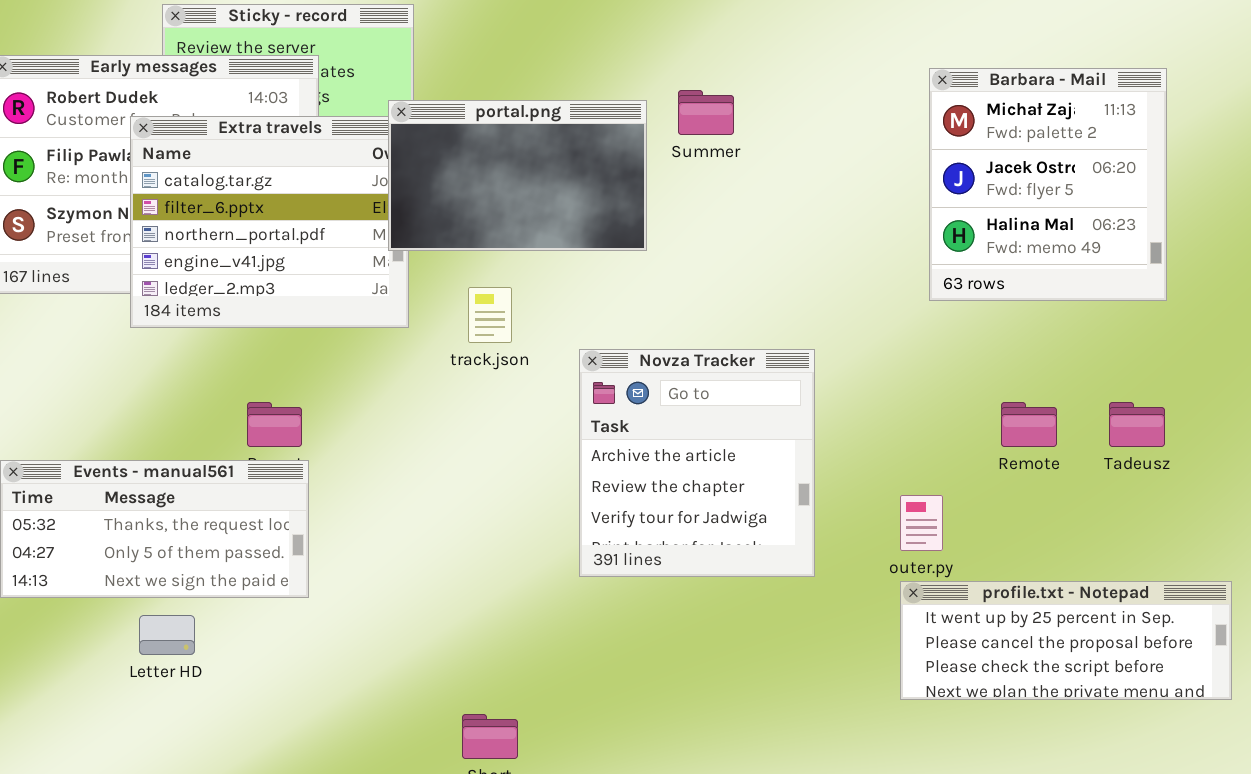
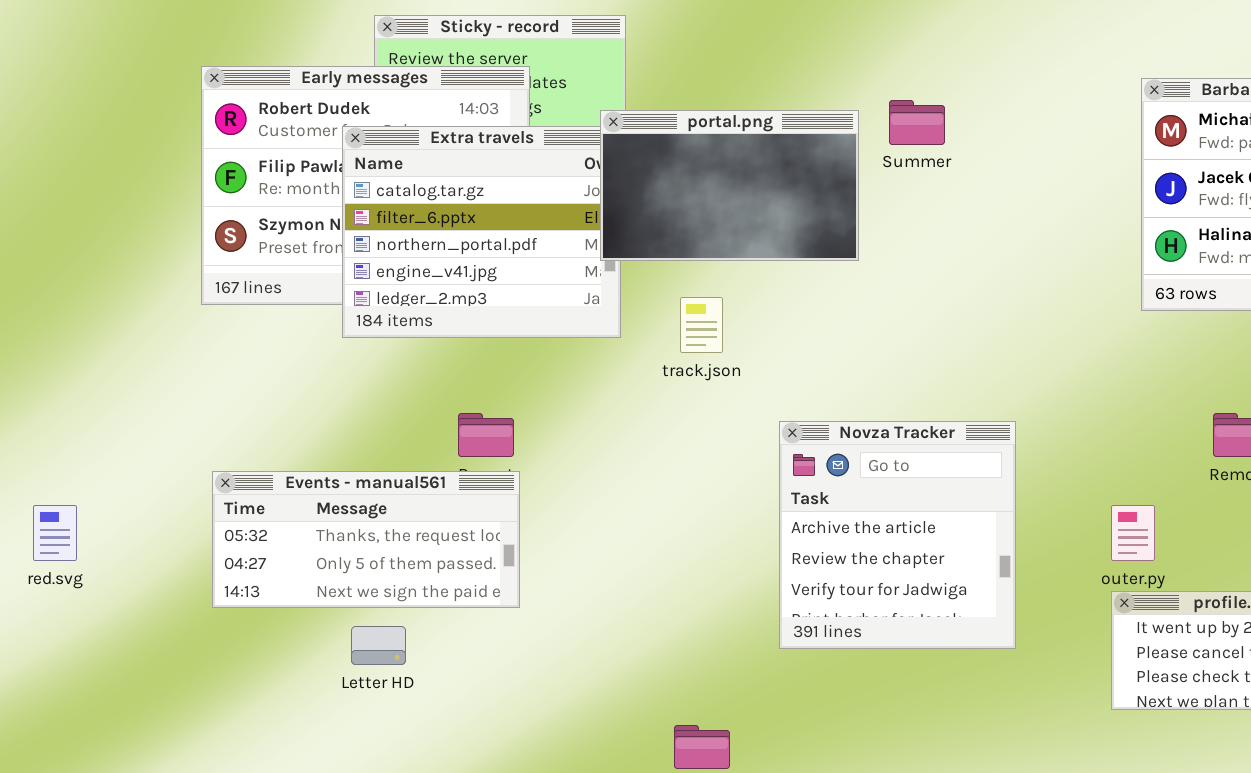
Novza Tracker: [579,349,815,577] -> [779,421,1016,649], moved

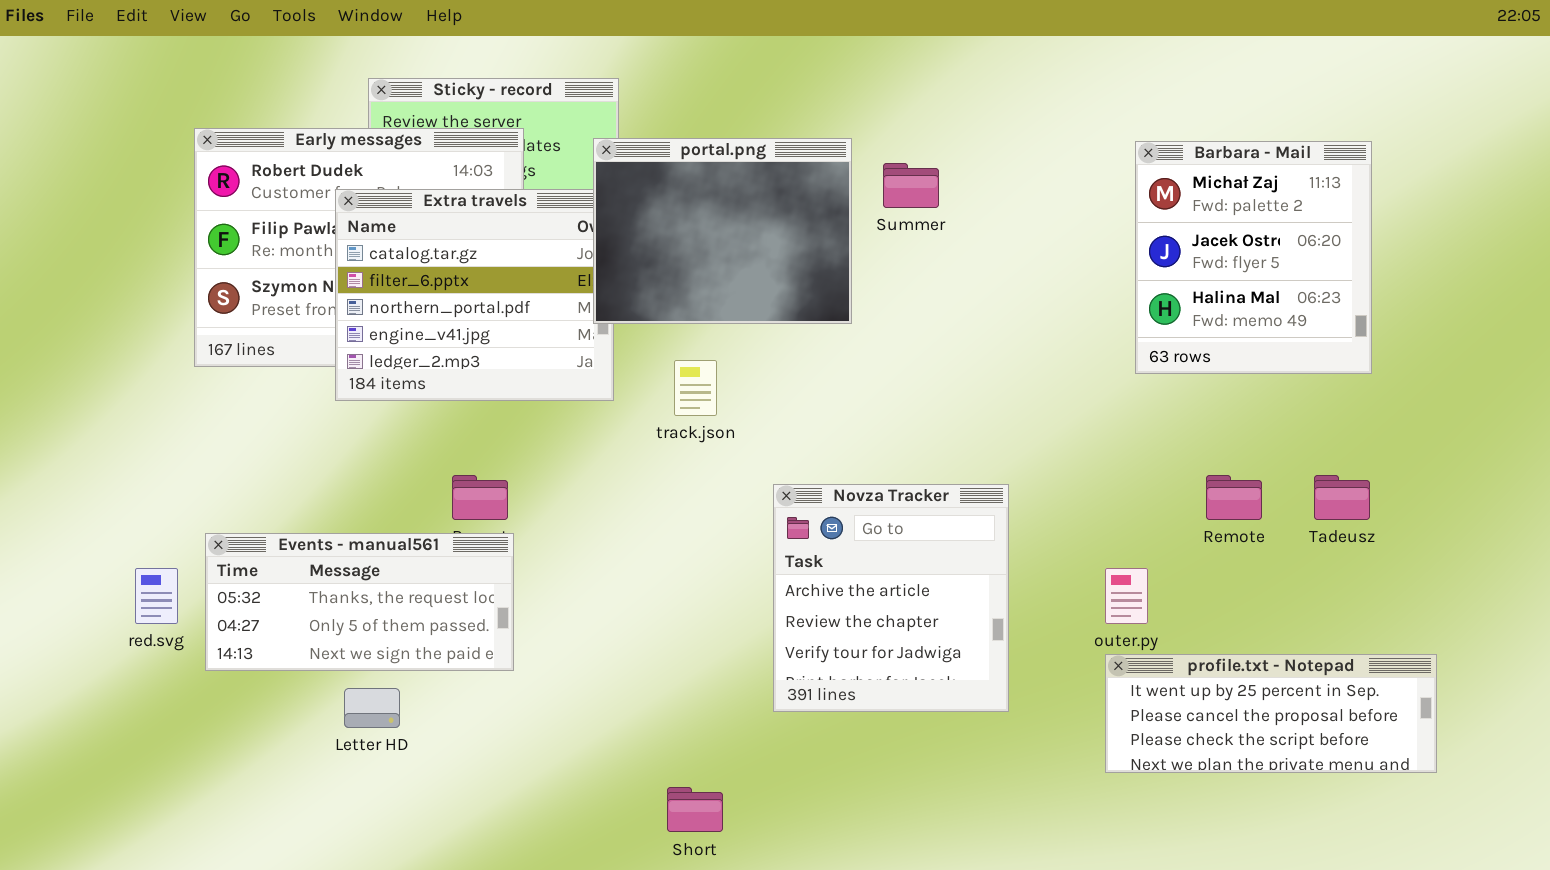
portal.png: [600,110,859,261] -> [593,138,852,324], resized
red.svg: [33,505,77,561] -> [135,568,178,624], moved

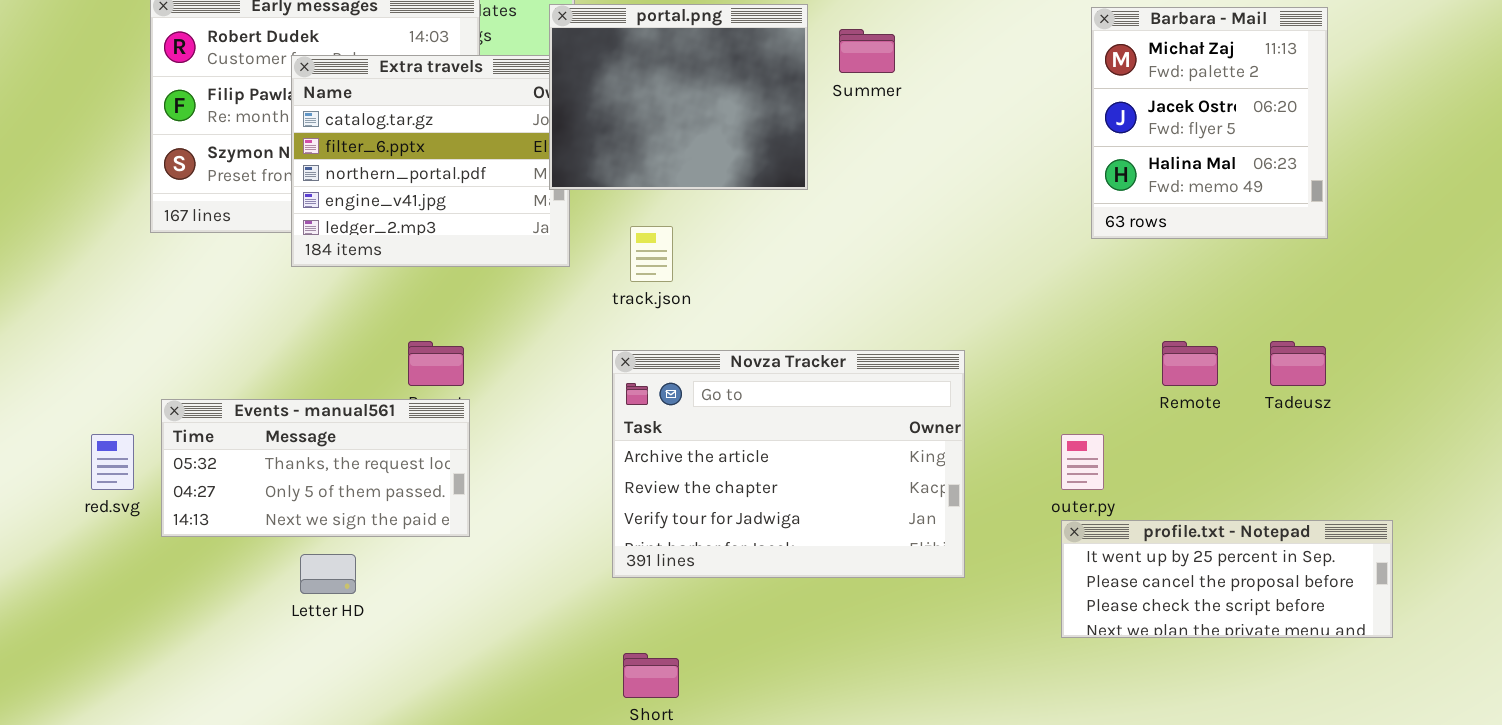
Novza Tracker: [773,484,1009,712] -> [612,350,965,578], resized

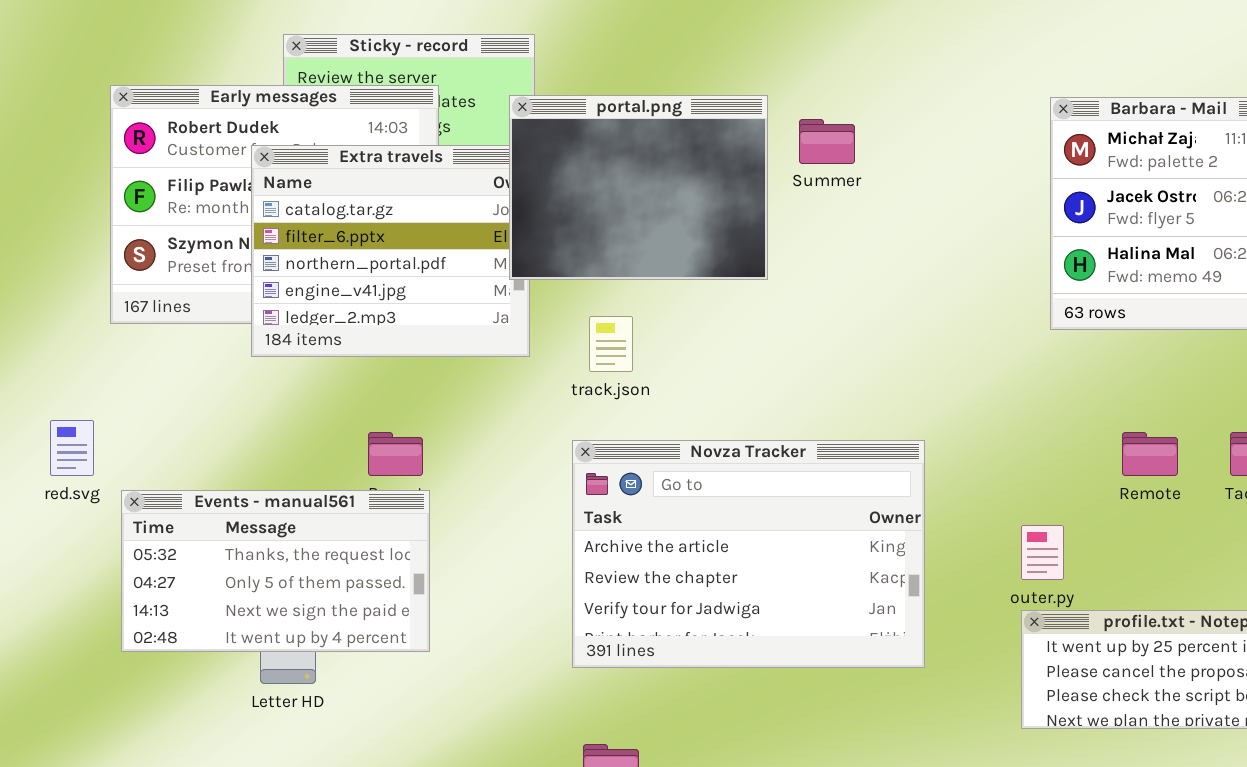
Events - manual561: [161,399,470,537] -> [121,490,430,652], resized
red.svg: [91,434,134,490] -> [50,420,94,476], moved

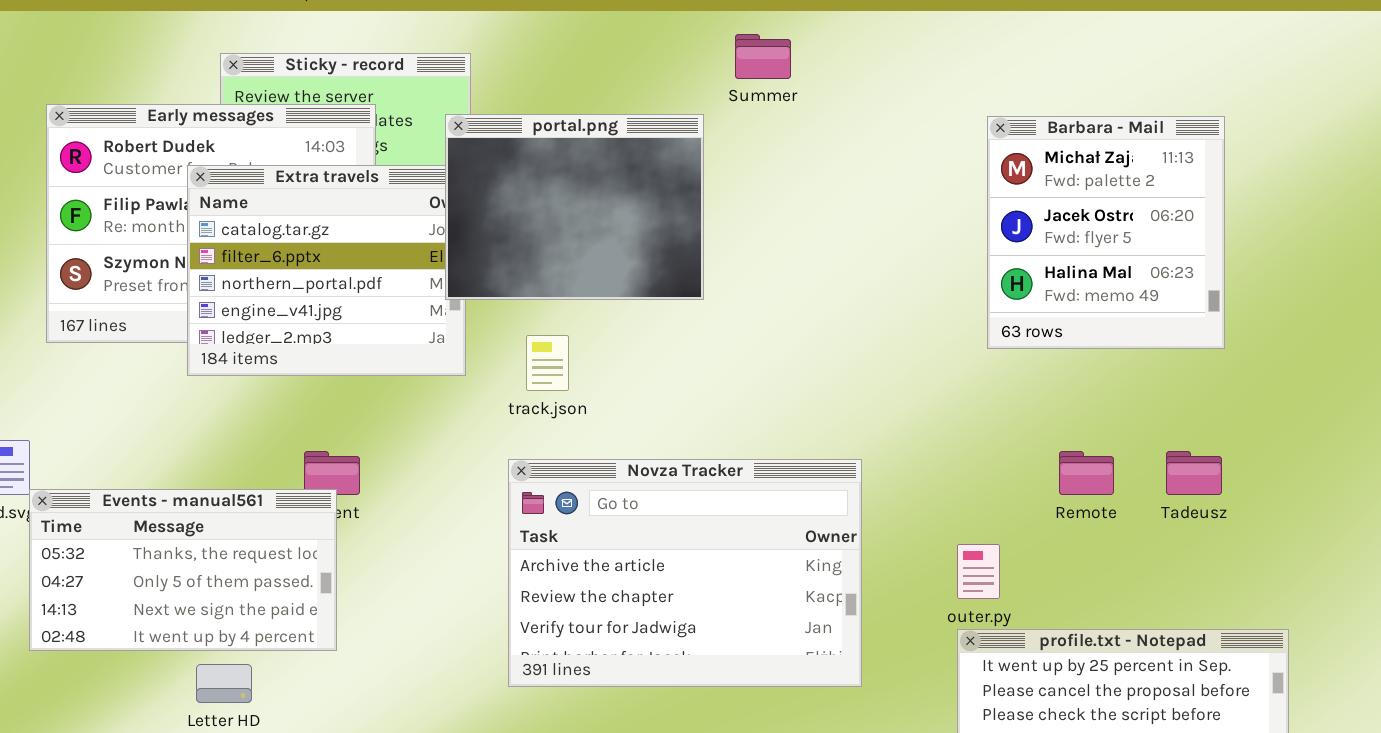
Summer: [799,119,855,164] -> [735,34,791,79], moved
Events - manual561: [121,490,430,652] -> [29,489,337,651], moved

